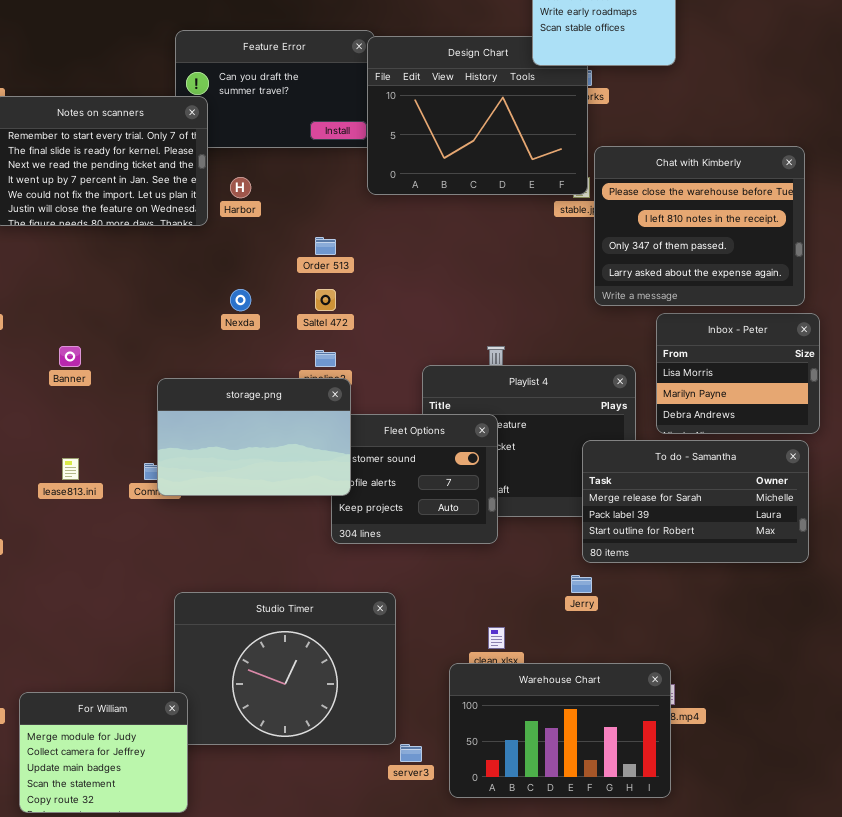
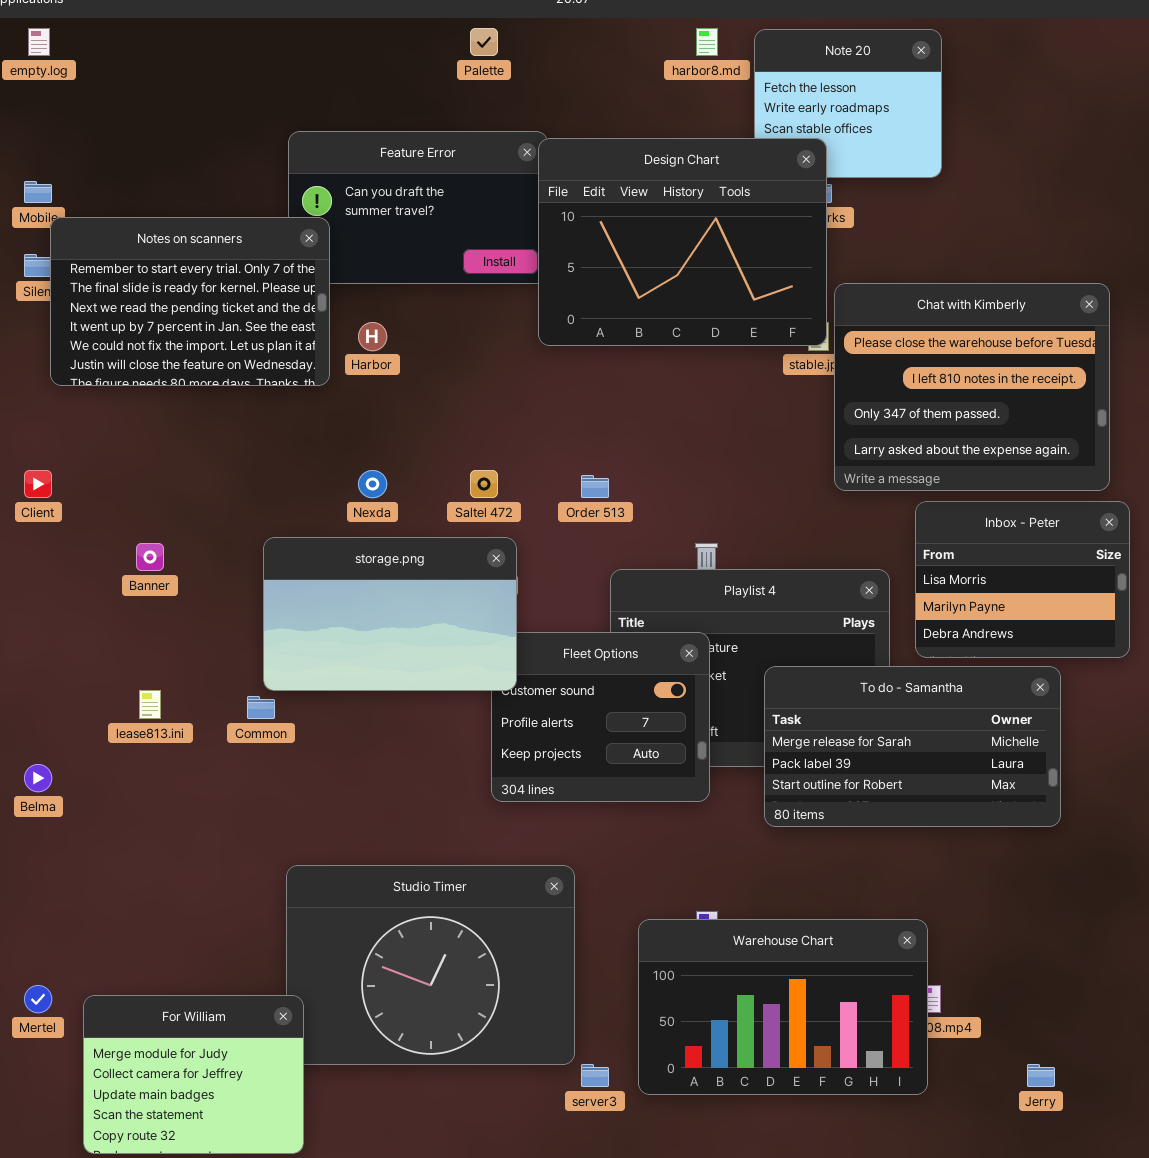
Design Chart: [367,36,588,195] -> [538,138,827,346], raised
Order 513: [315,237,336,255] -> [581,475,609,498], moved
storage.png: [157,378,351,496] -> [263,537,517,691], moved
To do - Samantha: [582,440,809,563] -> [764,666,1061,827], moved
Jerry: [571,575,592,593] -> [1027,1064,1055,1087], moved
Warehouse Chart: [449,663,671,798] -> [638,919,928,1095], moved

